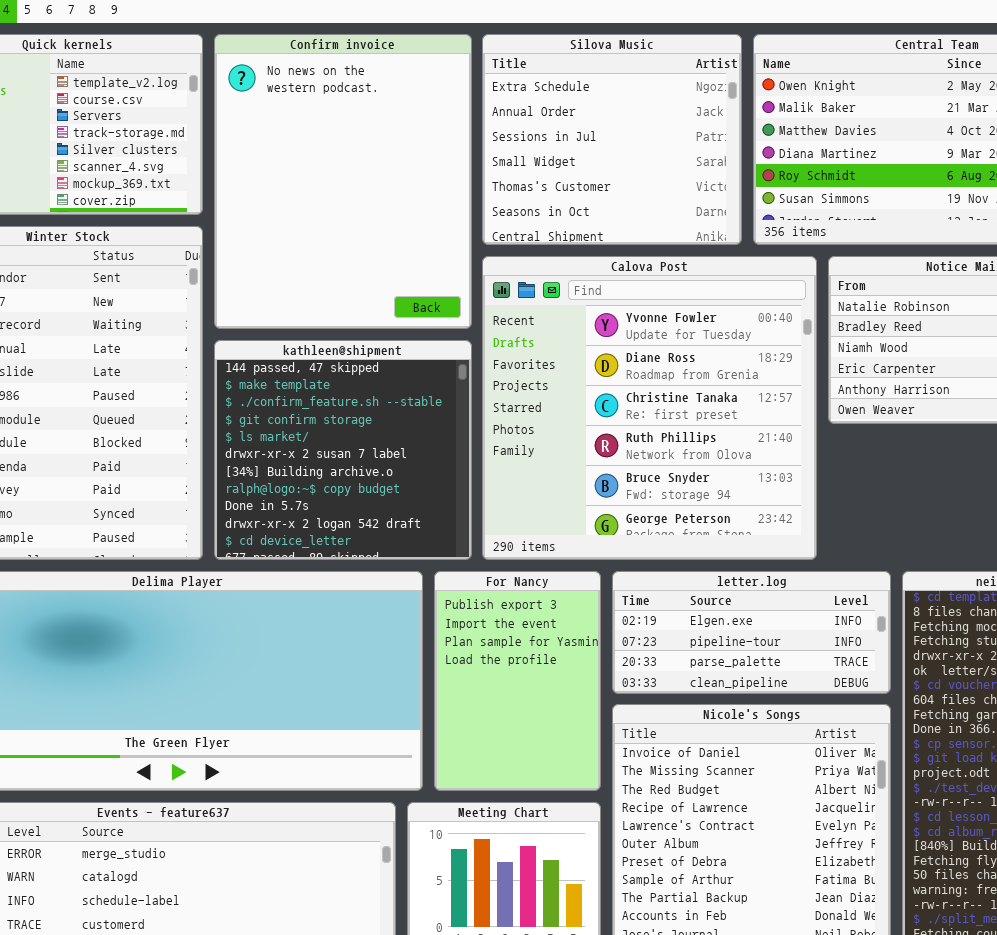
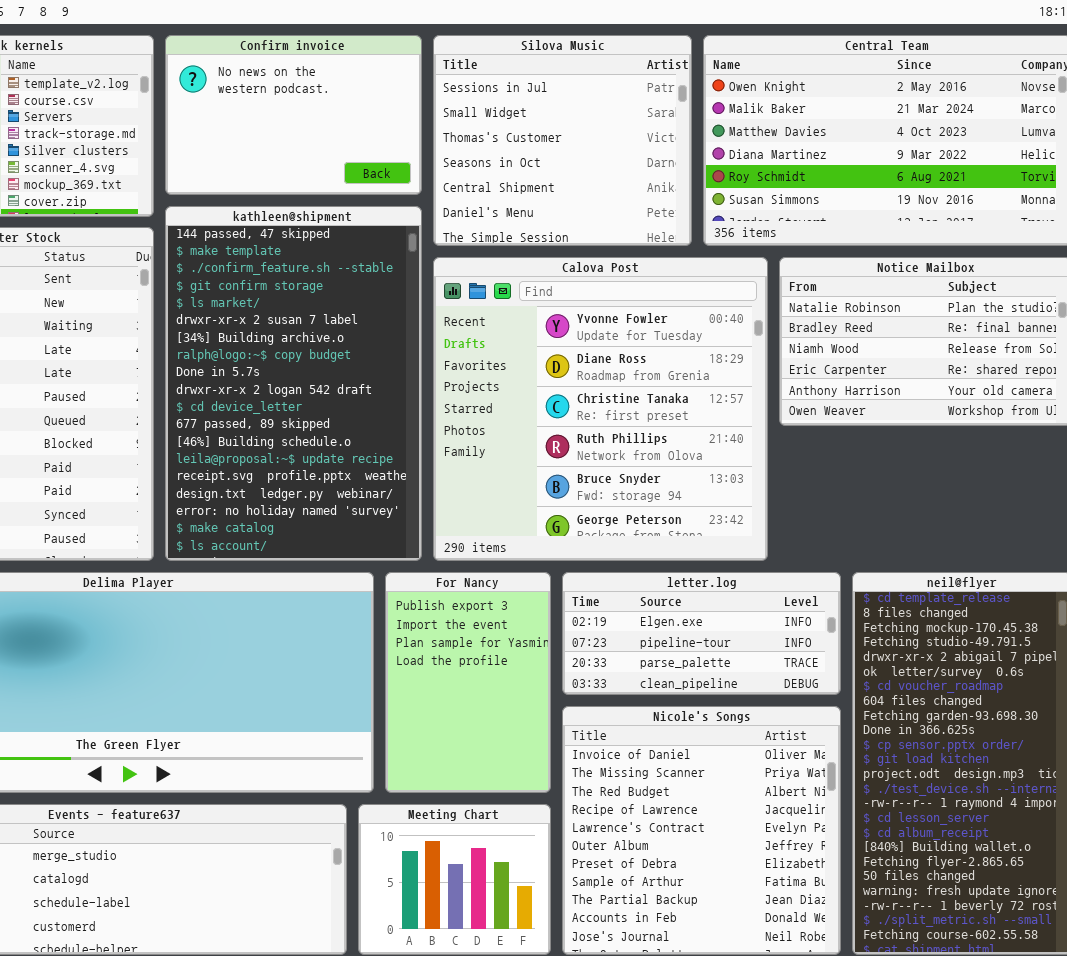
Confirm invoice: [214,34,472,329] -> [165,35,422,195], resized
Silova Music: [482,34,742,245] -> [433,35,692,246], scrolled down 2 rows
kathleen@shipment: [214,340,472,560] -> [165,206,422,561], resized

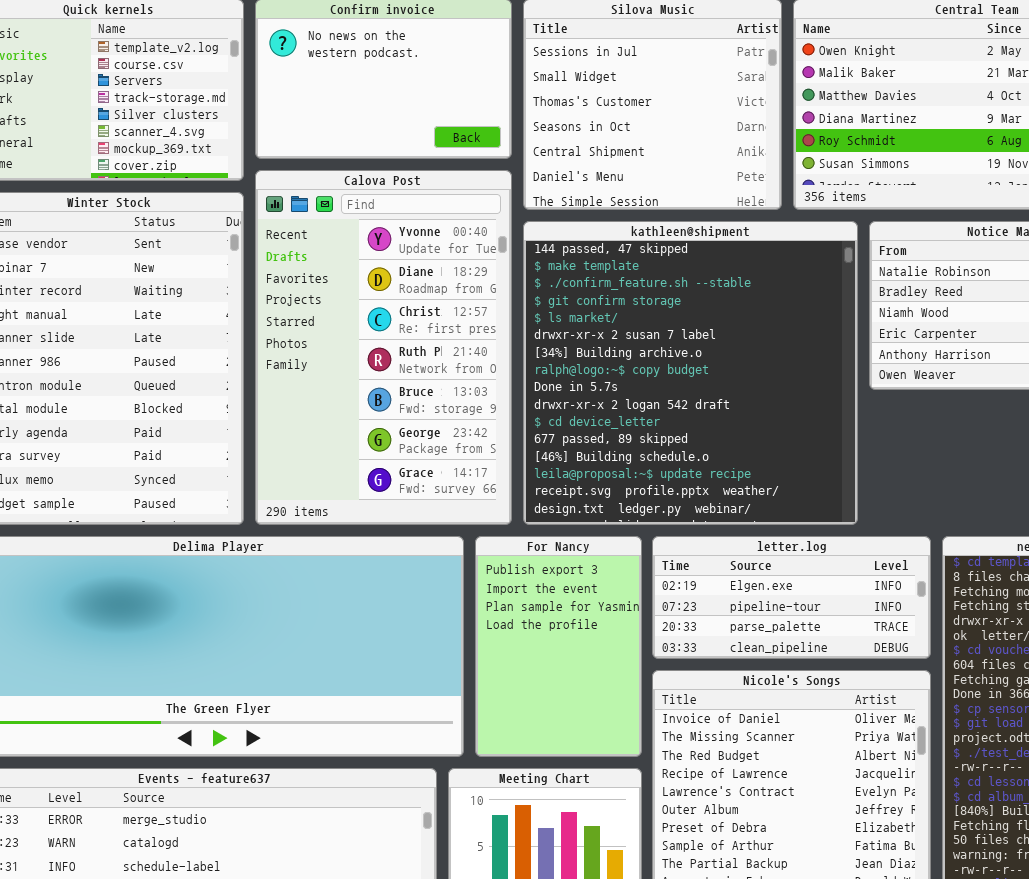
kathleen@shipment: [165,206,422,561] -> [523,221,858,525], moved, resized
Calova Post: [433,257,768,561] -> [255,170,512,525], moved, resized

